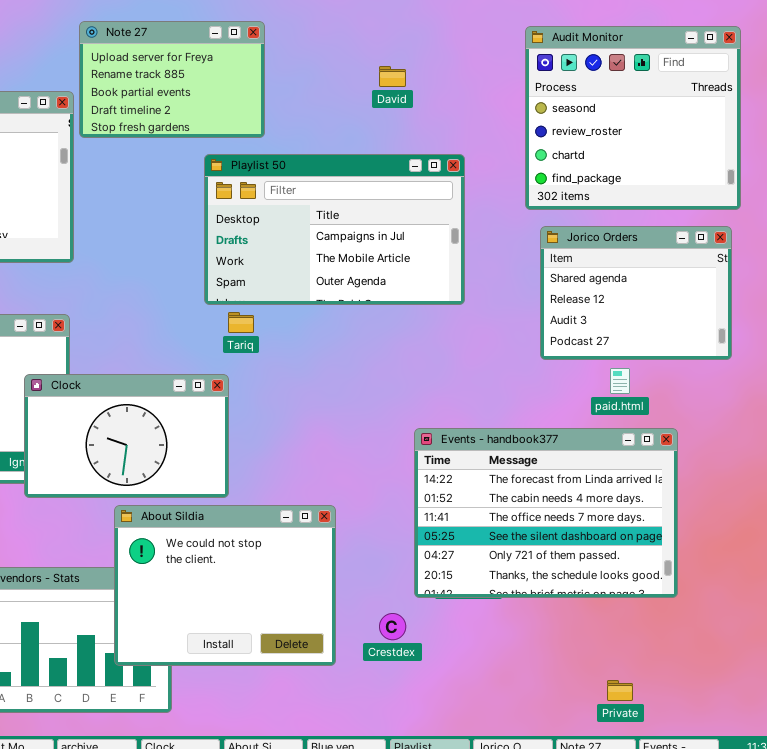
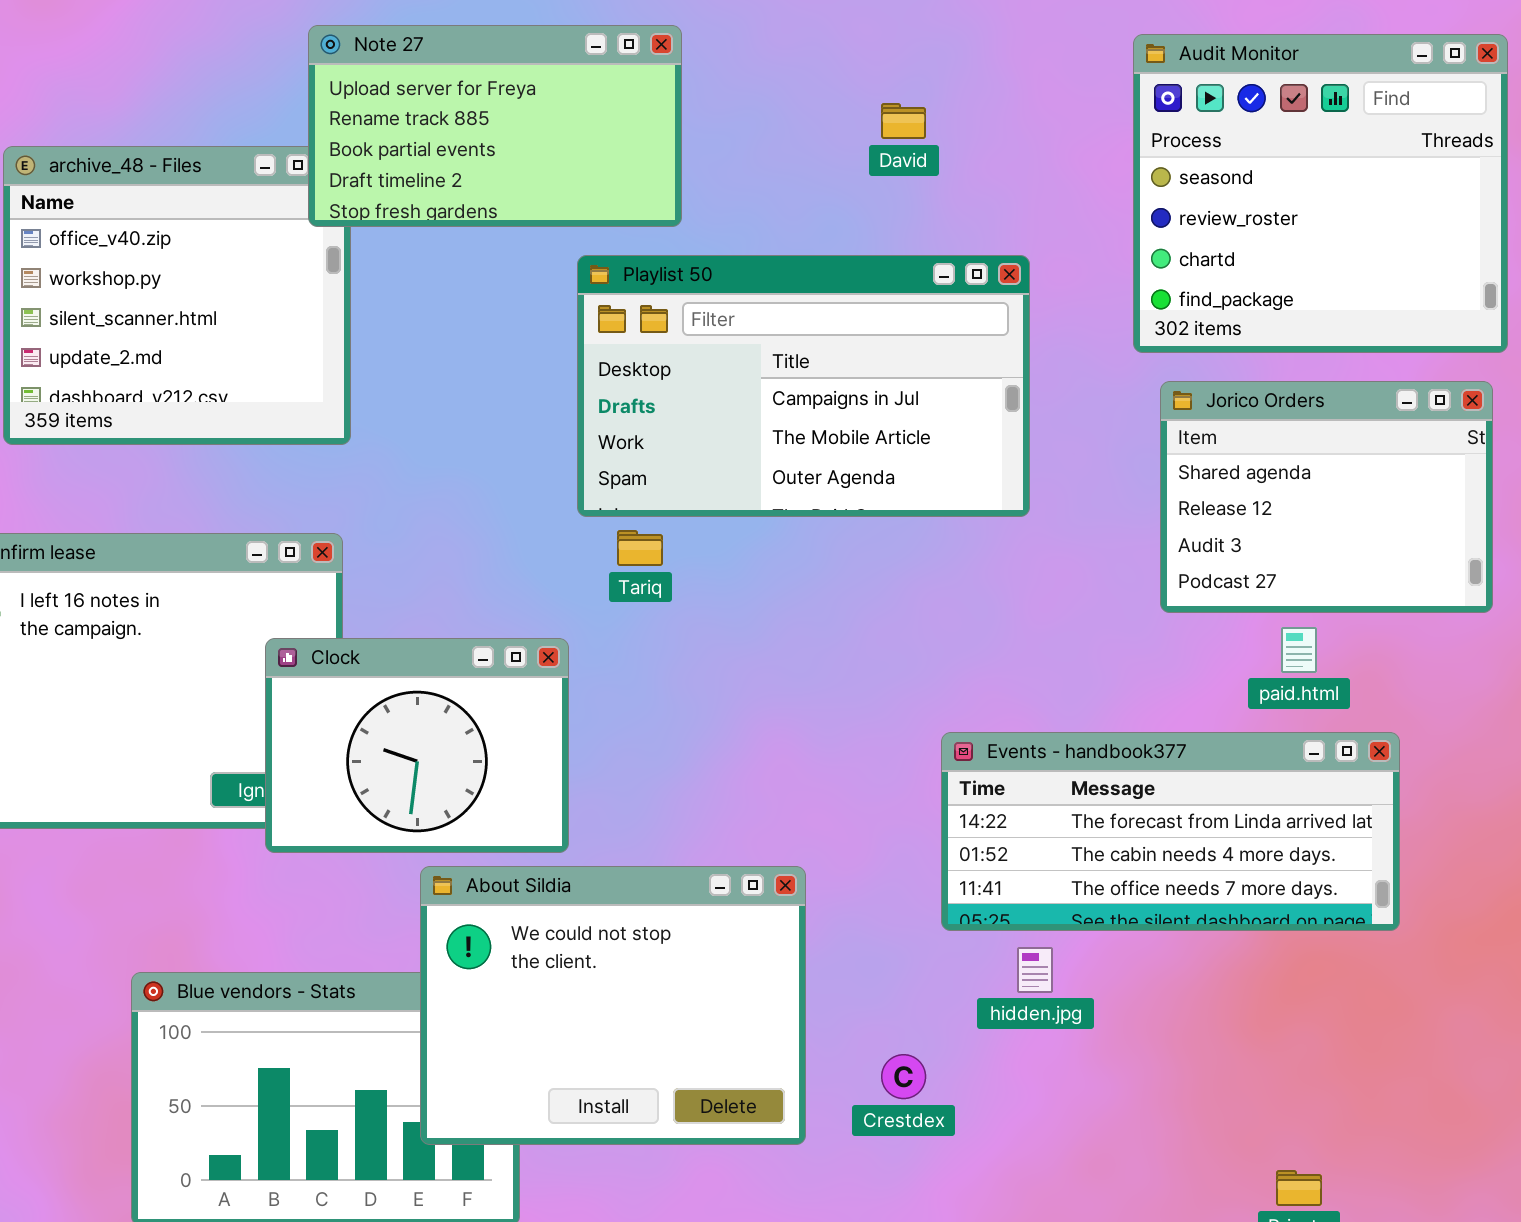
Note 27: [79,21,265,138] -> [308,25,682,227], resized
Clock: [24,374,229,498] -> [265,638,569,853], resized
Events - handbook377: [414,428,678,598] -> [941,732,1400,931], resized

